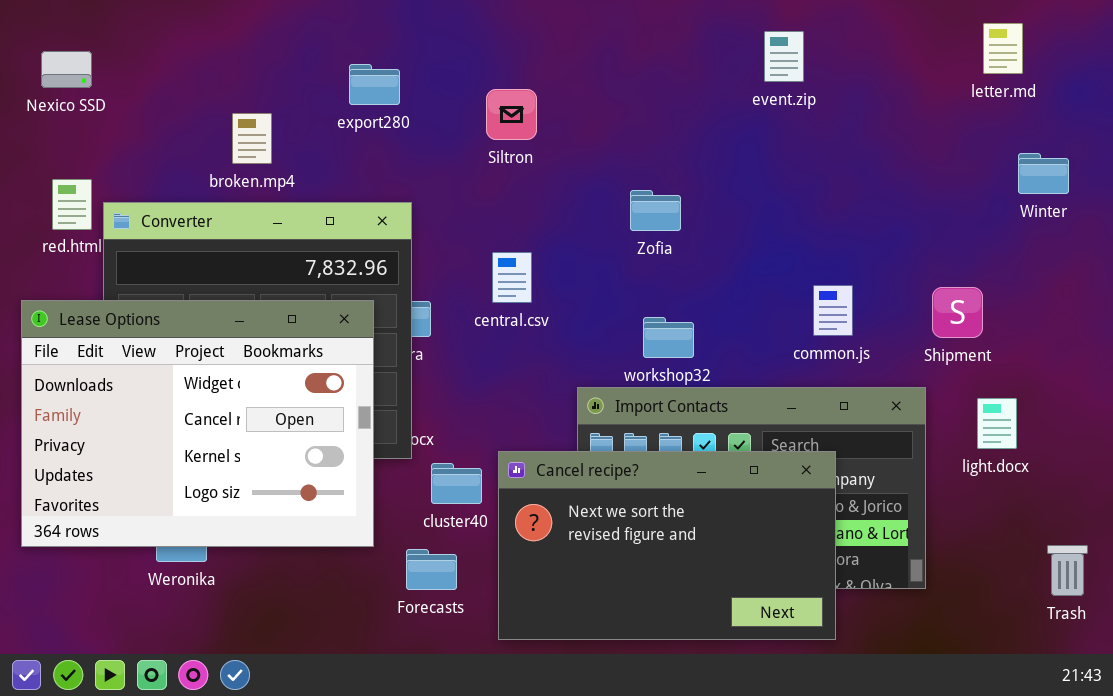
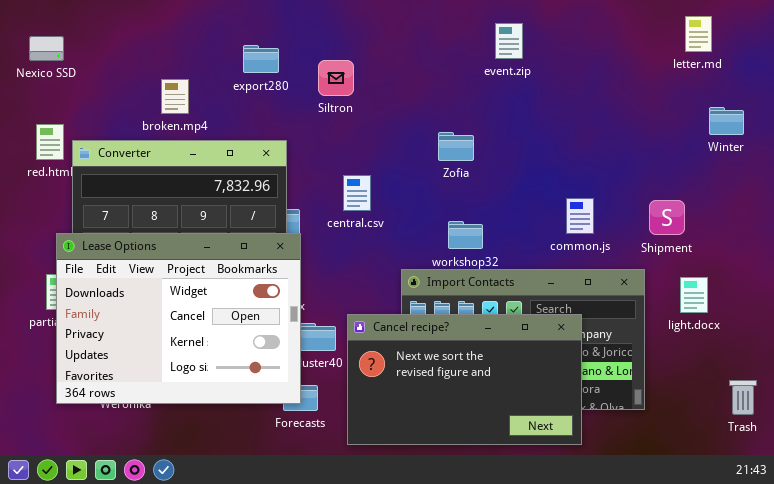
event.zip: [764,31,804,82] -> [495,23,523,59], moved
Siltron: [486,89,537,140] -> [318,60,354,96], moved
Lease Options: [21,300,374,547] -> [56,233,301,404], moved

